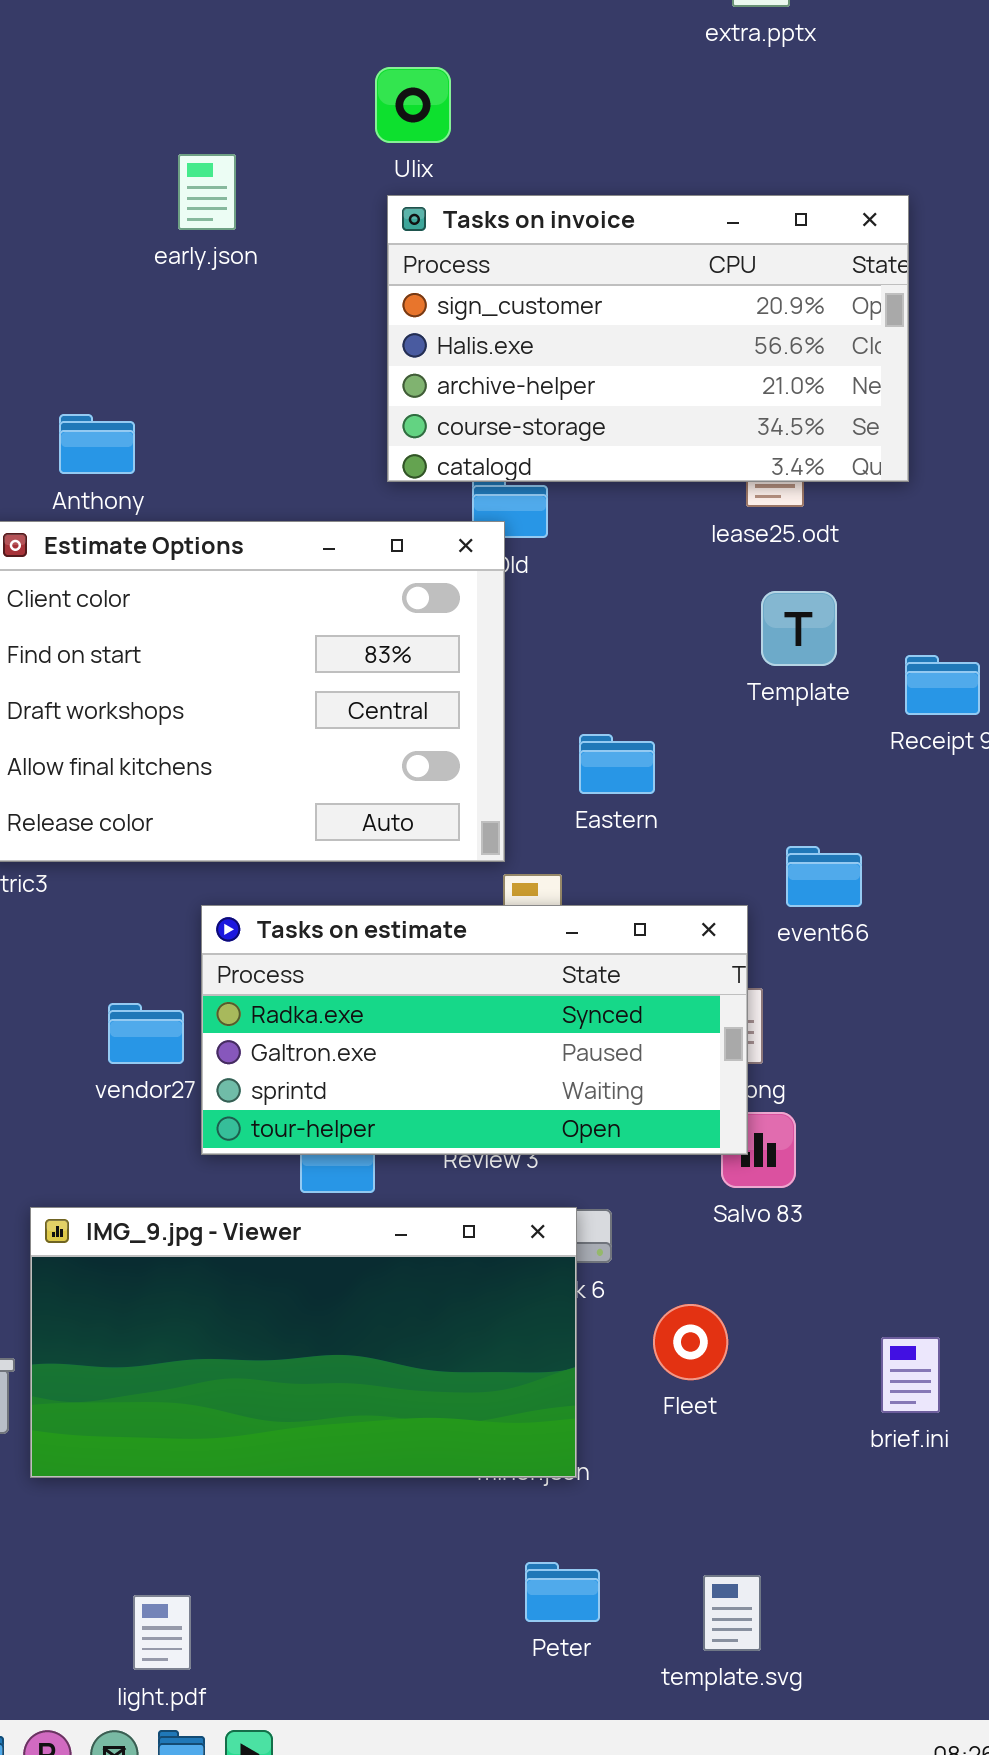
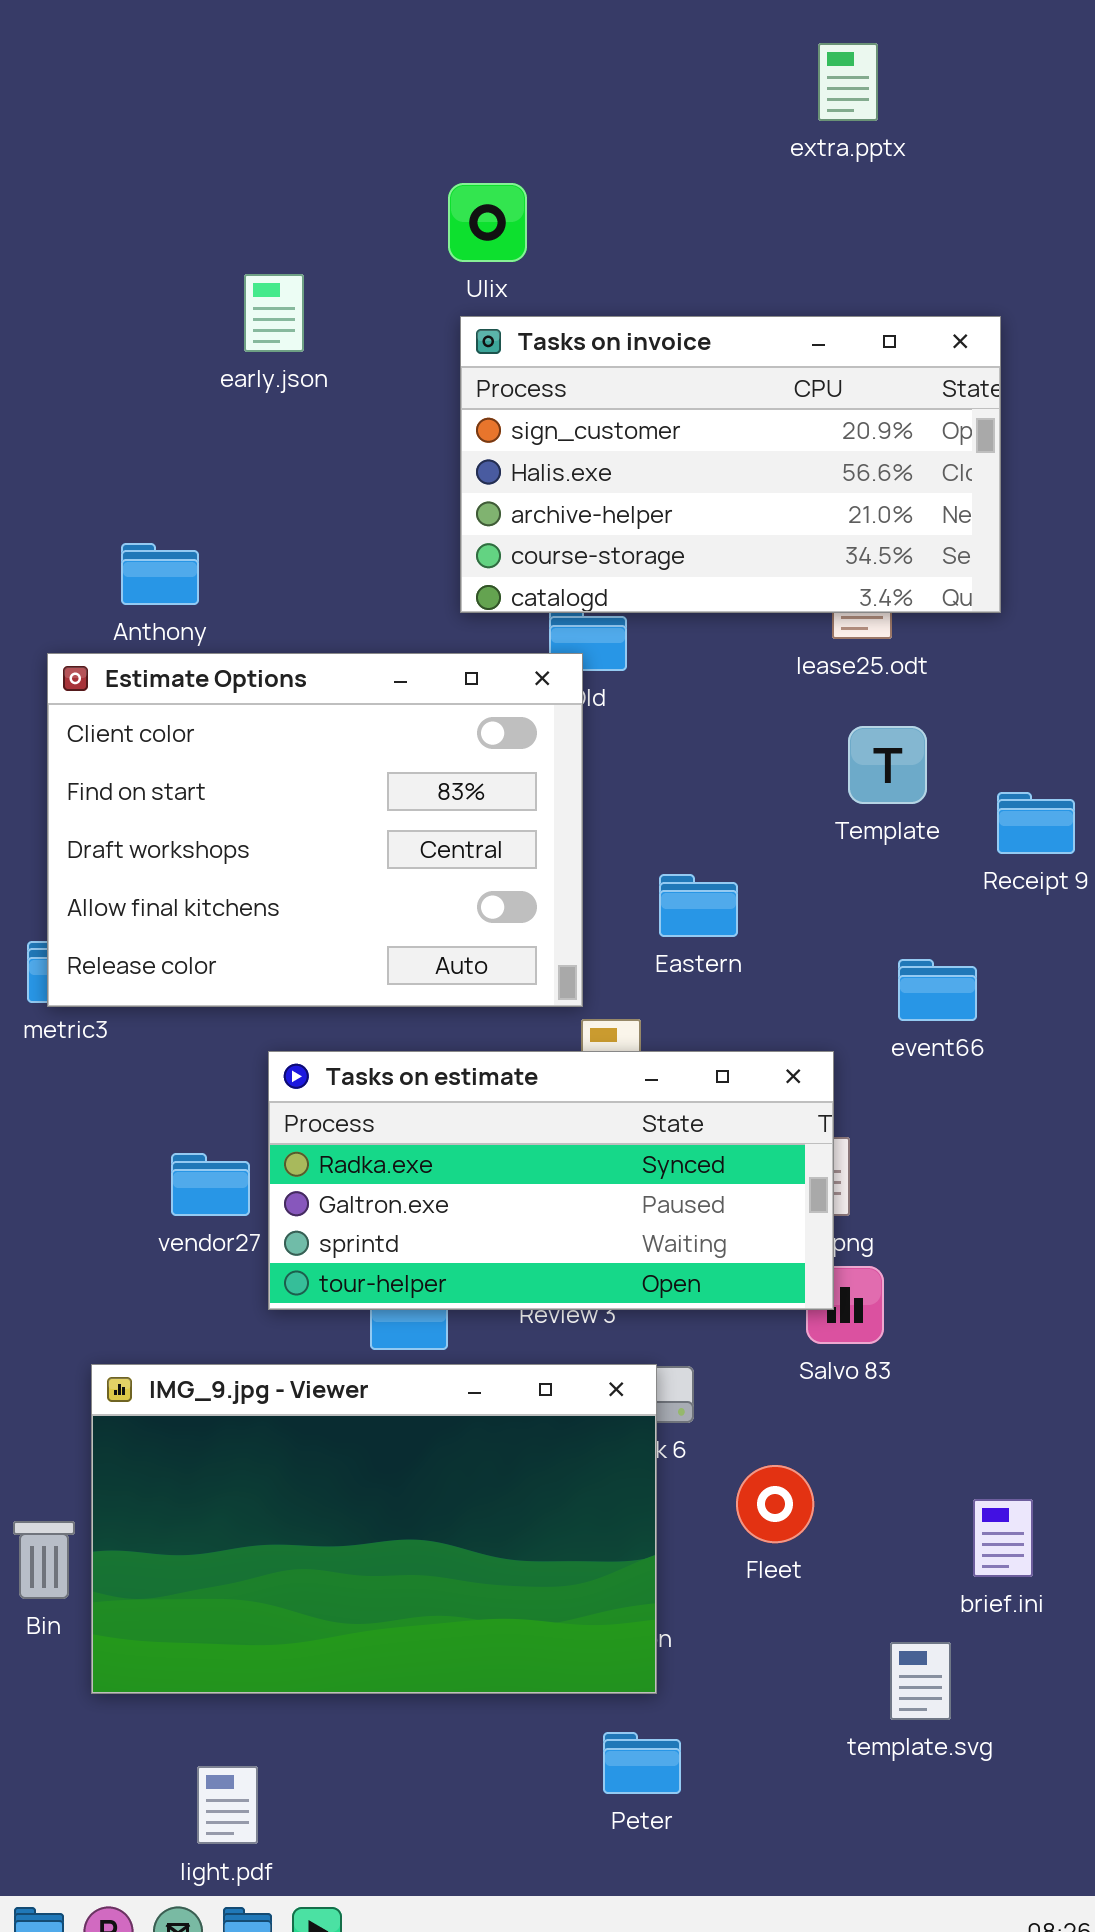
event66: [786,846,862,907] -> [898,959,977,1021], moved
IMG_9.jpg - Viewer: [30,1207,577,1478] -> [91,1364,657,1694], resized
template.svg: [703,1575,761,1651] -> [890,1642,951,1720], moved

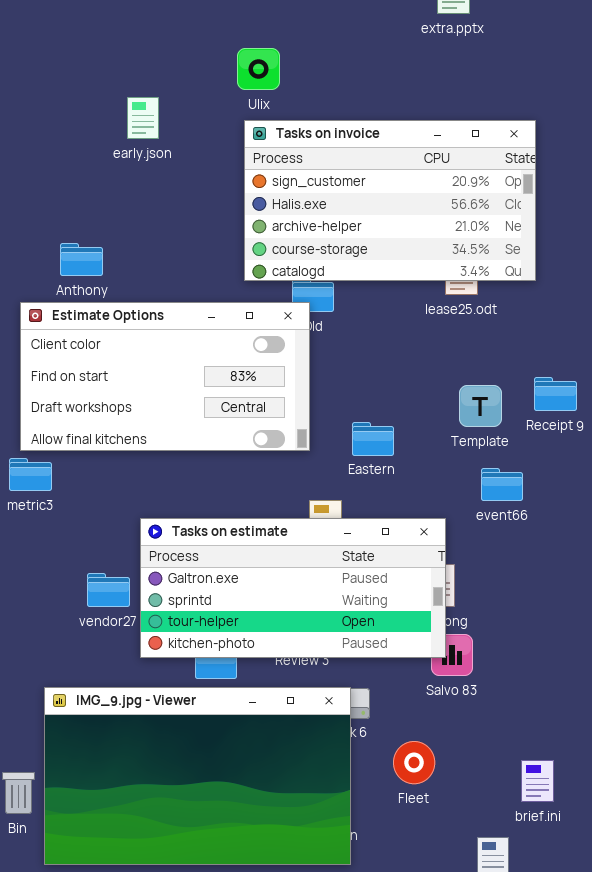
Estimate Options: [47,653,583,1007] -> [20,302,310,451], resized
Template: [848,726,927,804] -> [459,385,502,427], moved
Tasks on estimate: [268,1051,834,1310] -> [140,518,446,658], scrolled down 1 row

